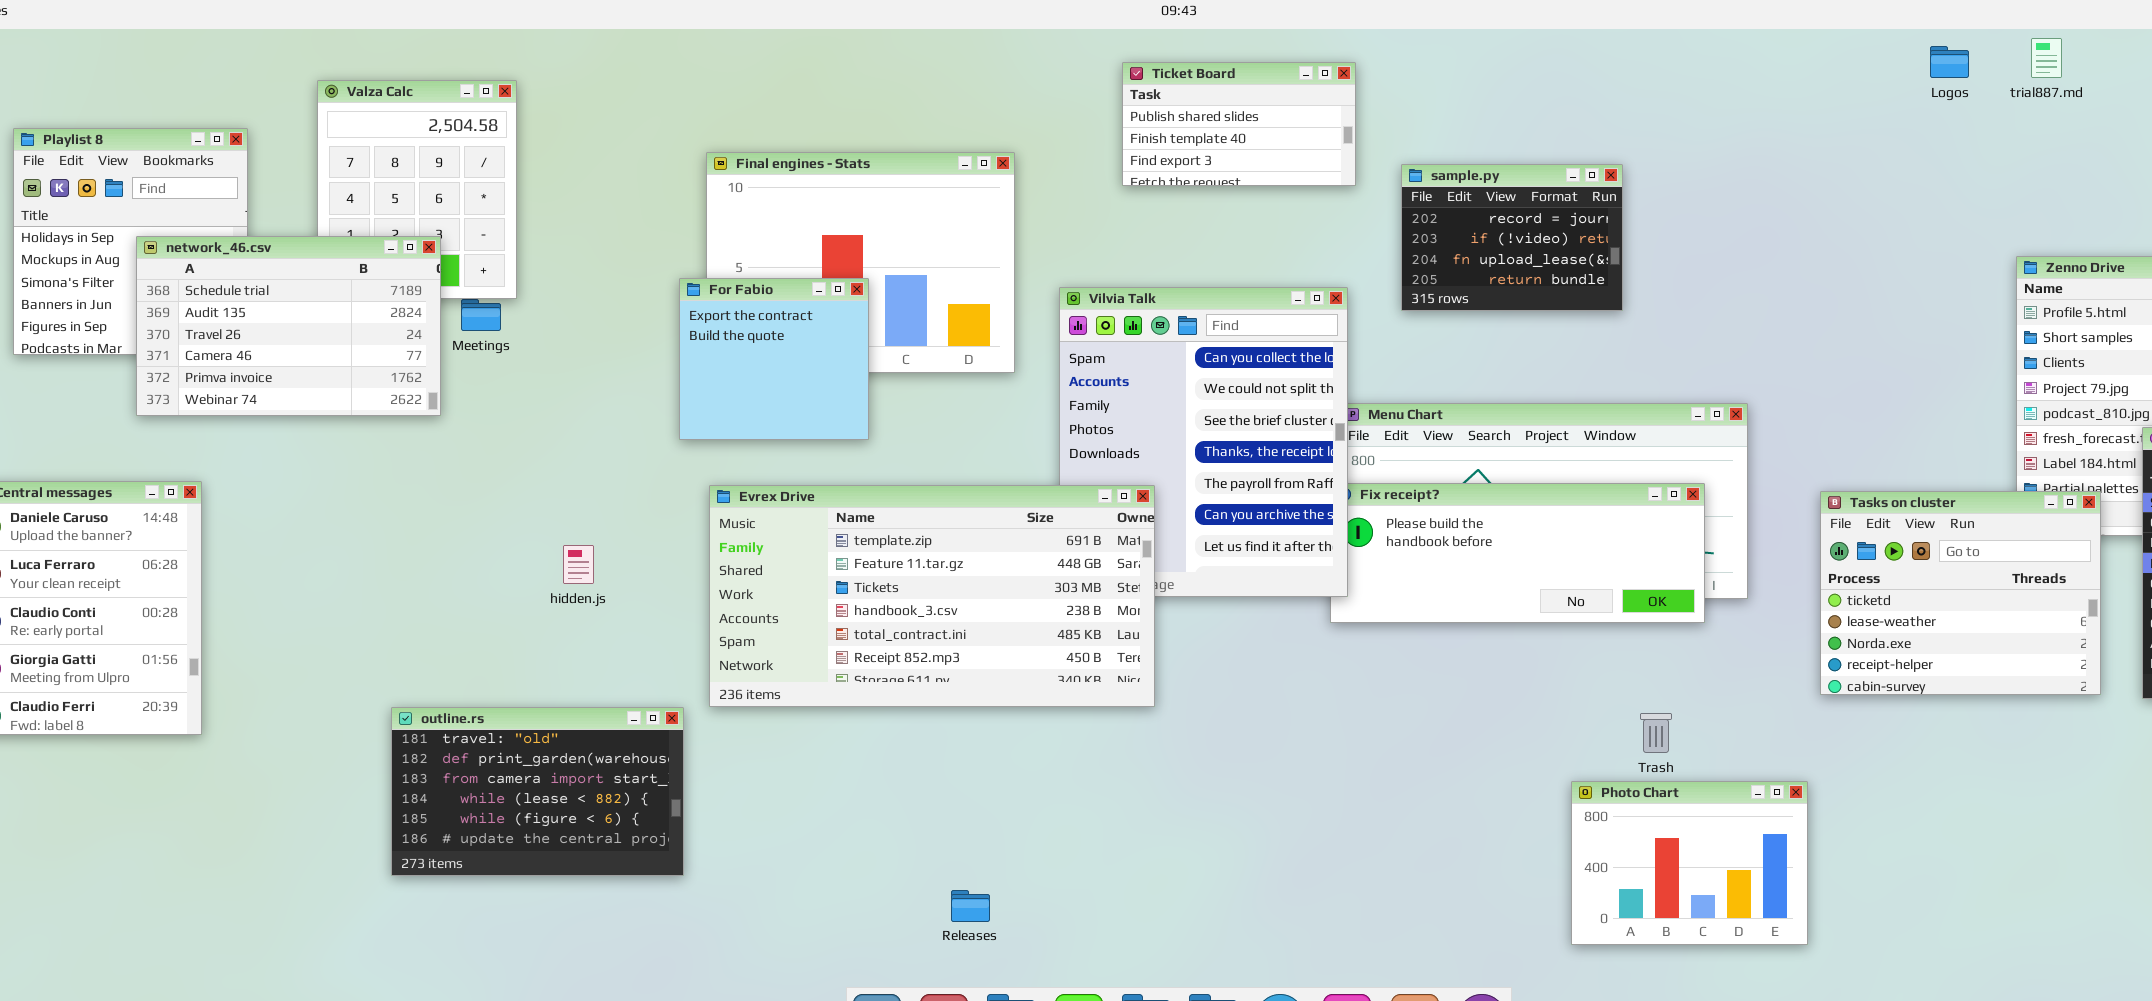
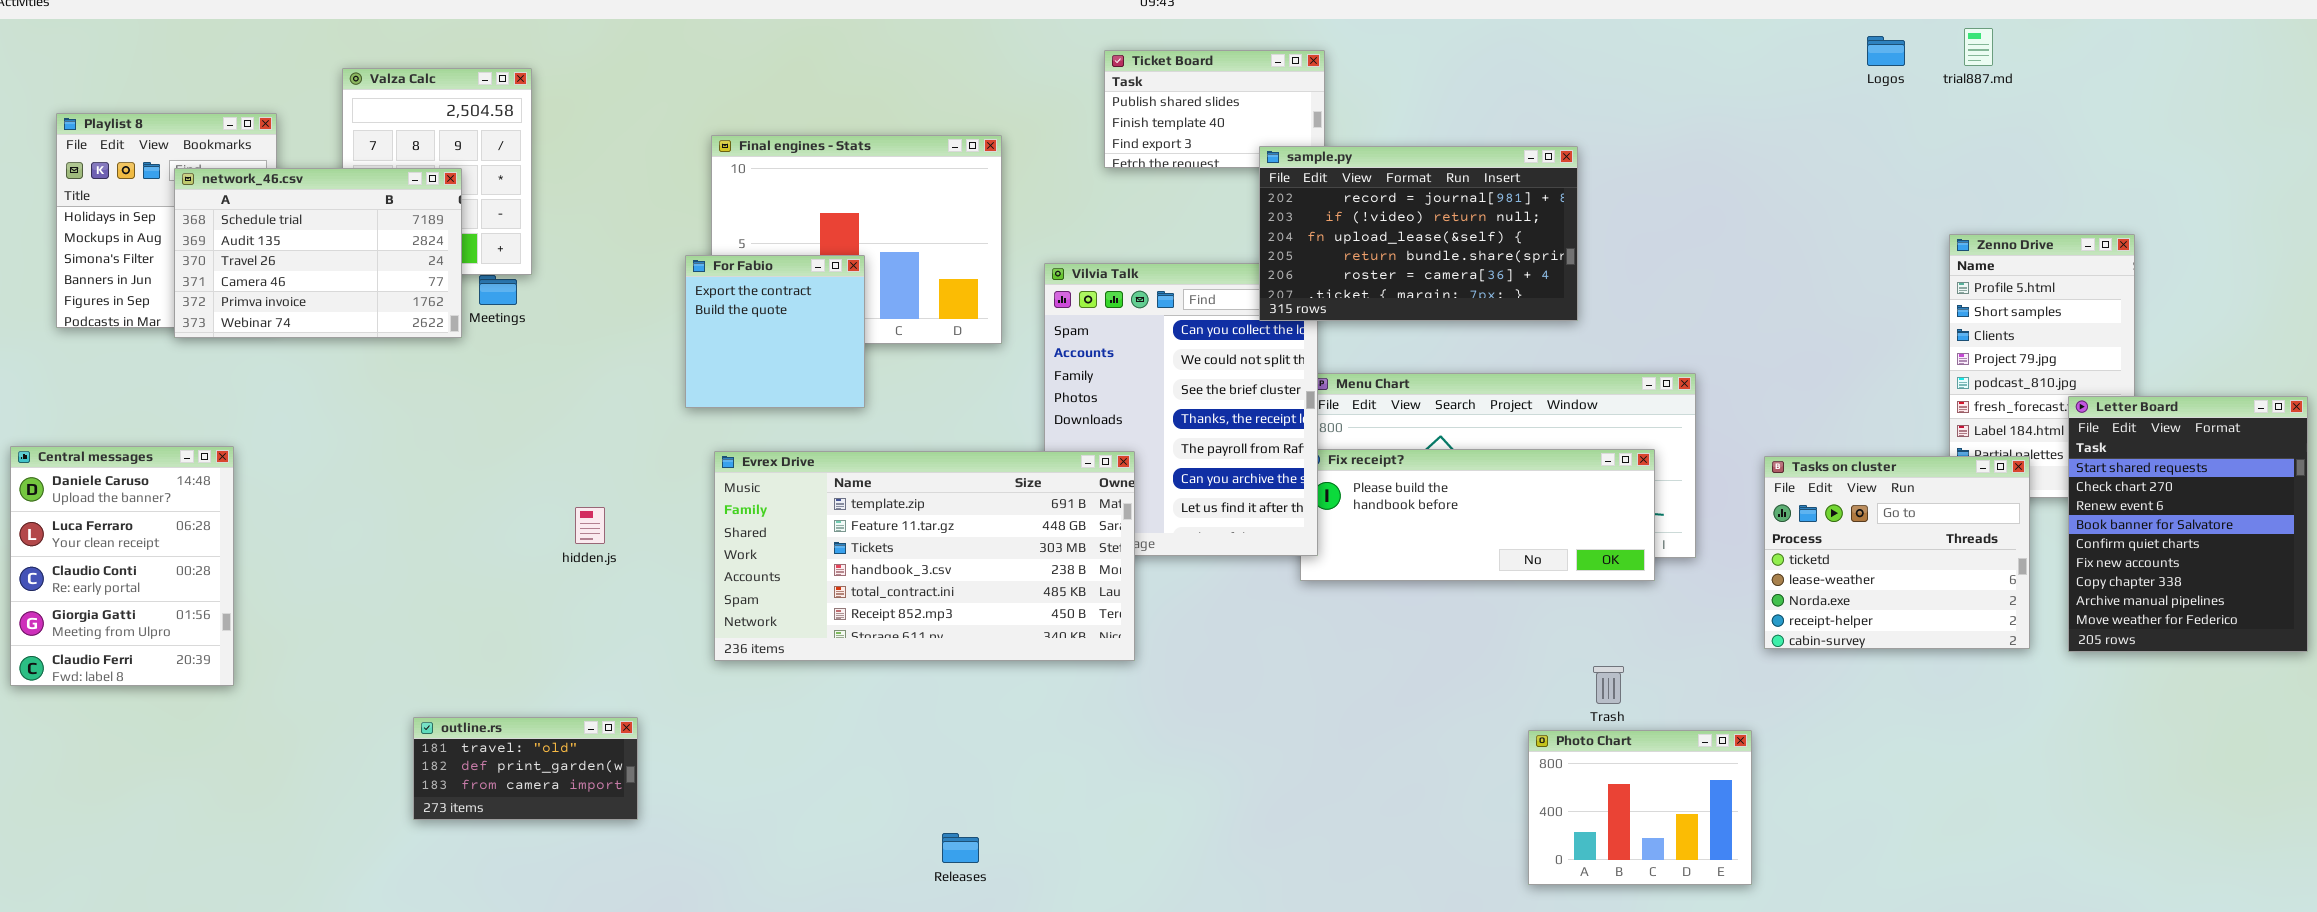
sample.py: [1401,164,1623,311] -> [1259,146,1578,321], resized
network_46.csv: [136,236,441,416] -> [174,168,462,338], moved
outline.rs: [391,707,684,876] -> [413,717,638,820], resized

